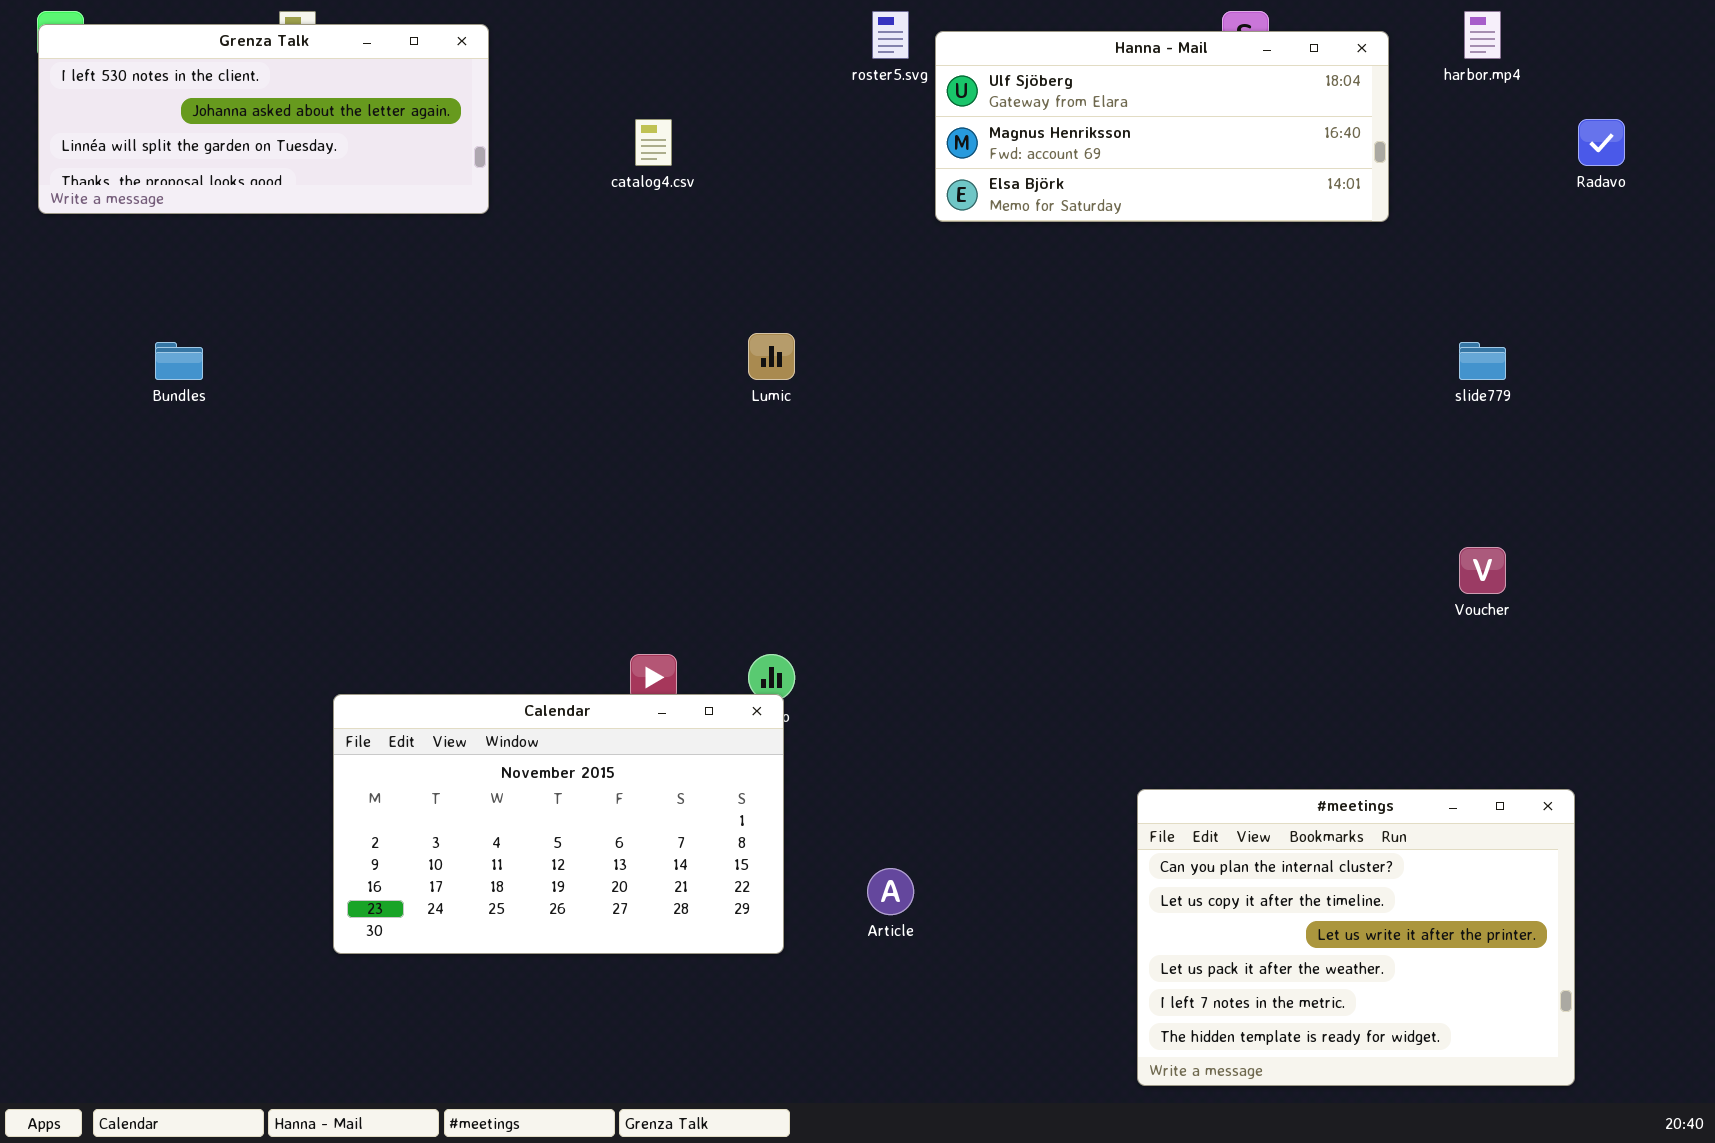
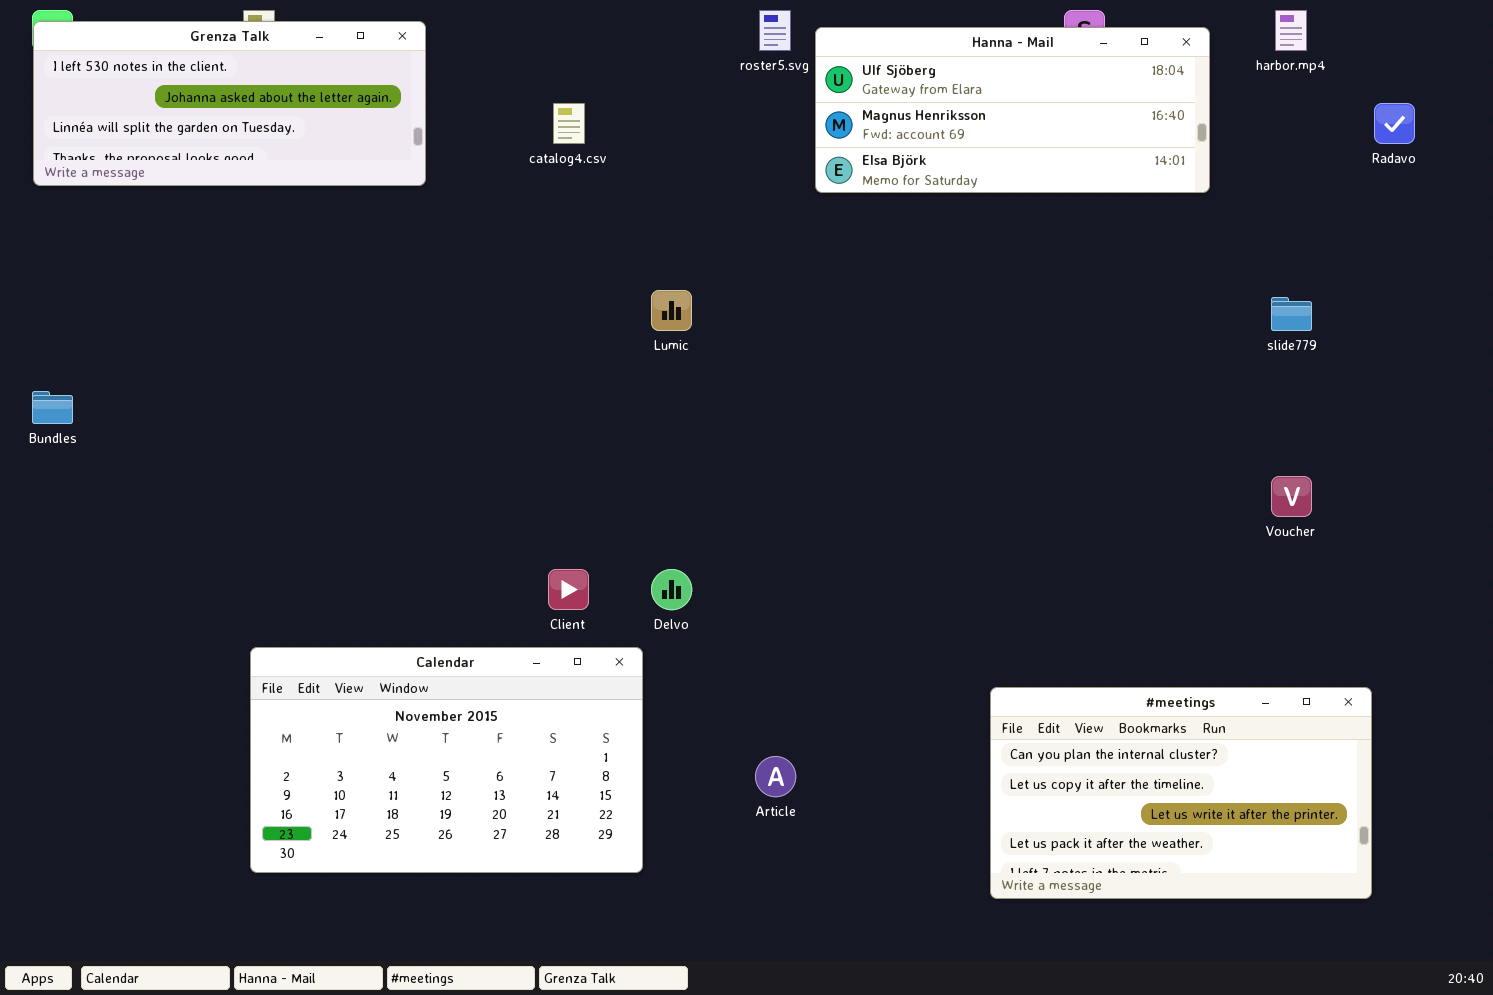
Bundles: [155,342,203,380] -> [32,391,73,424], moved
Calendar: [333,694,784,954] -> [250,647,643,873], moved
#meetings: [1137,789,1575,1086] -> [990,687,1372,899], resized

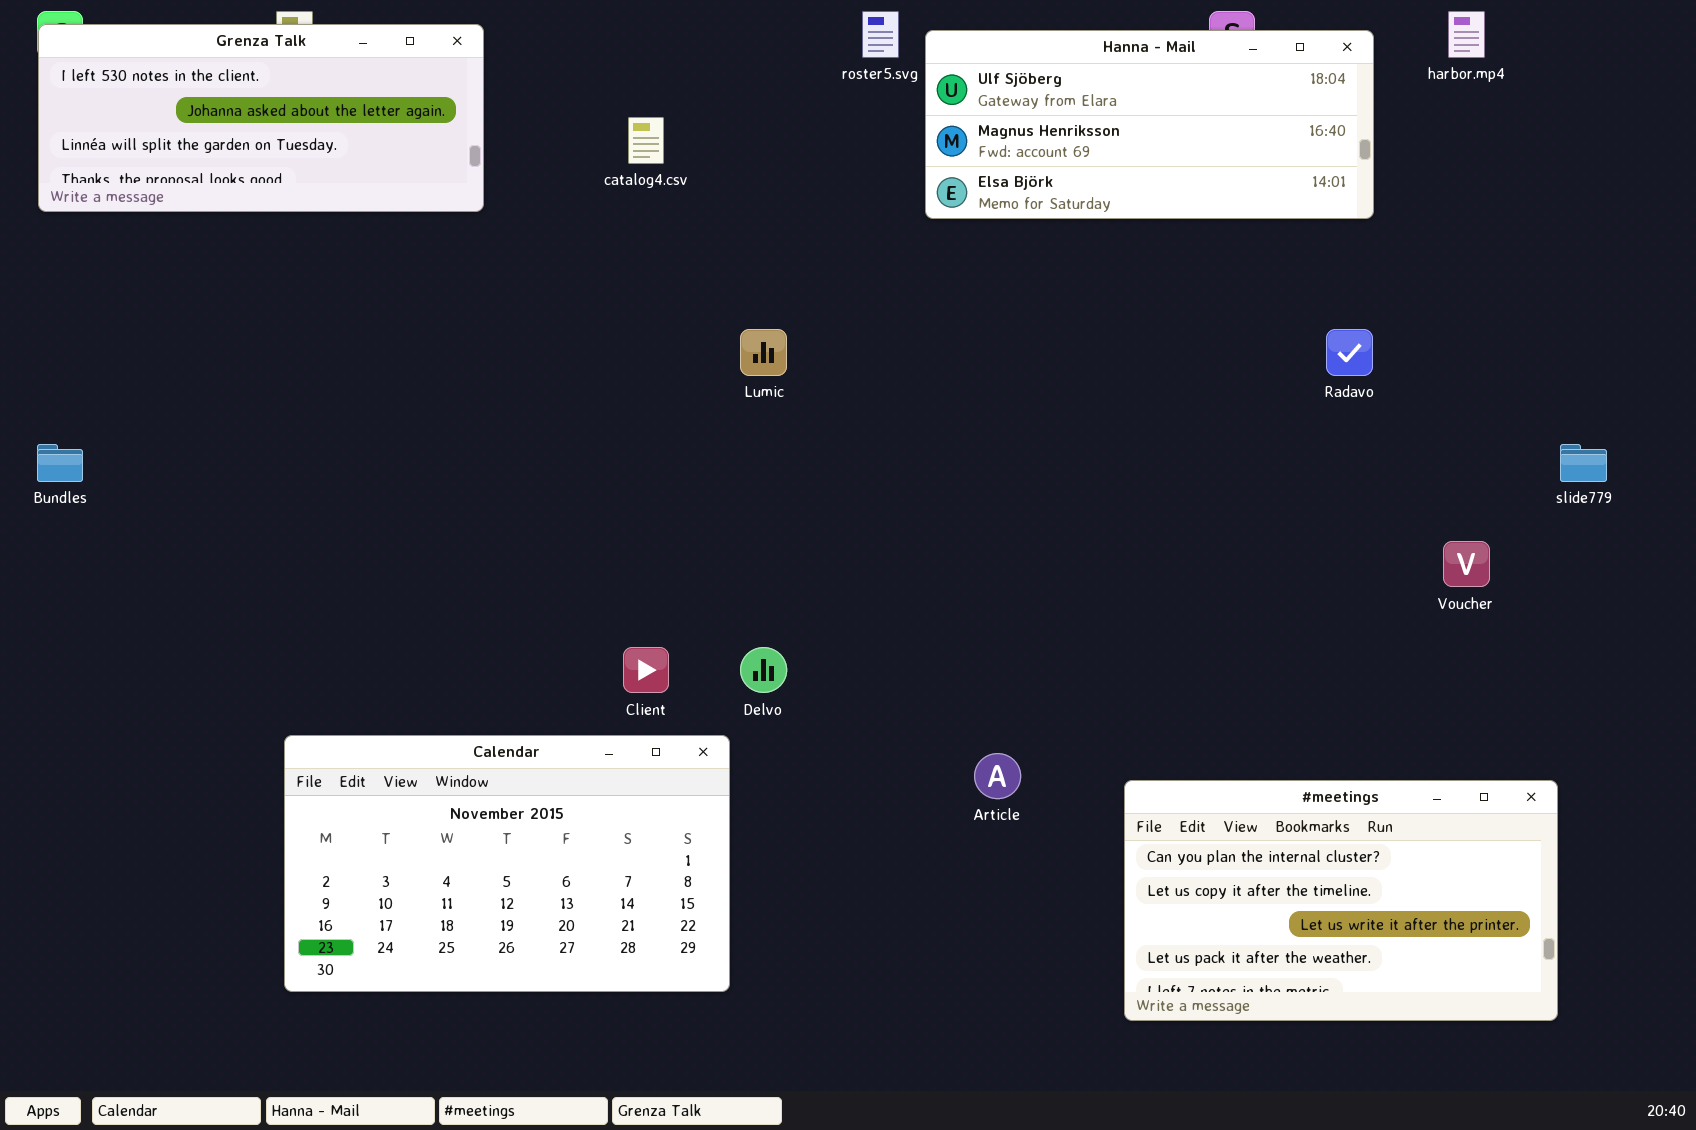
Radavo: [1374,103,1415,144] -> [1326,329,1373,376], moved
slide779: [1271,297,1312,331] -> [1560,444,1607,482], moved
Article: [755,756,796,797] -> [974,753,1021,799], moved

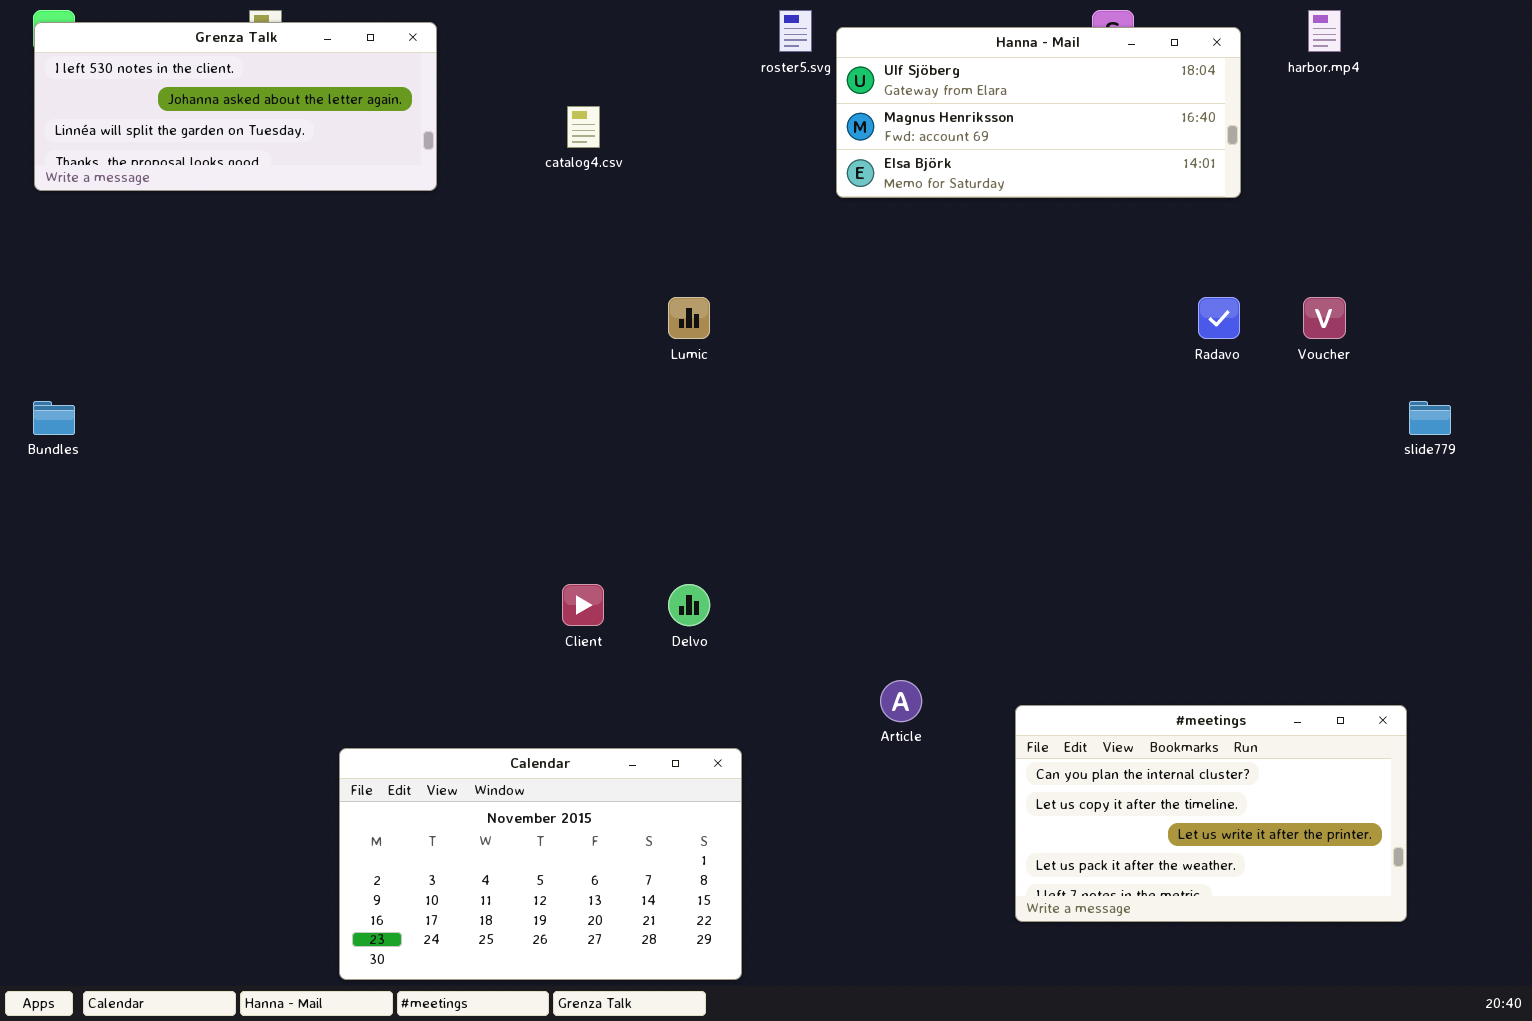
Voucher: [1443,541,1490,587] -> [1303,297,1346,339], moved
Calendar: [284,735,730,992] -> [339,748,742,980], moved

